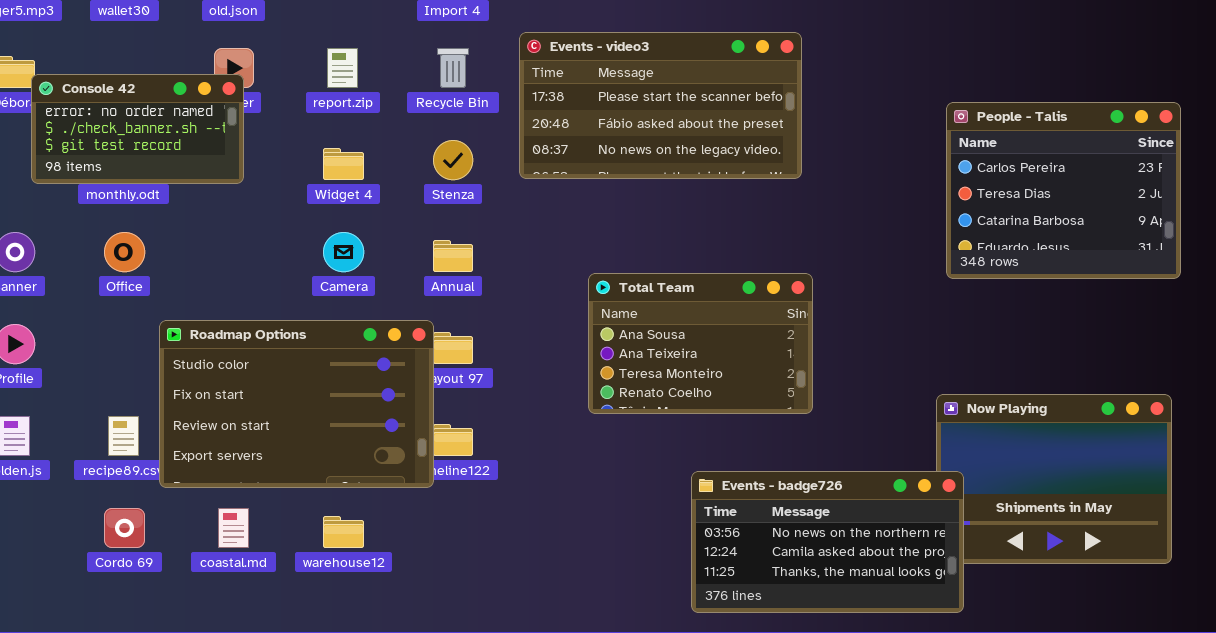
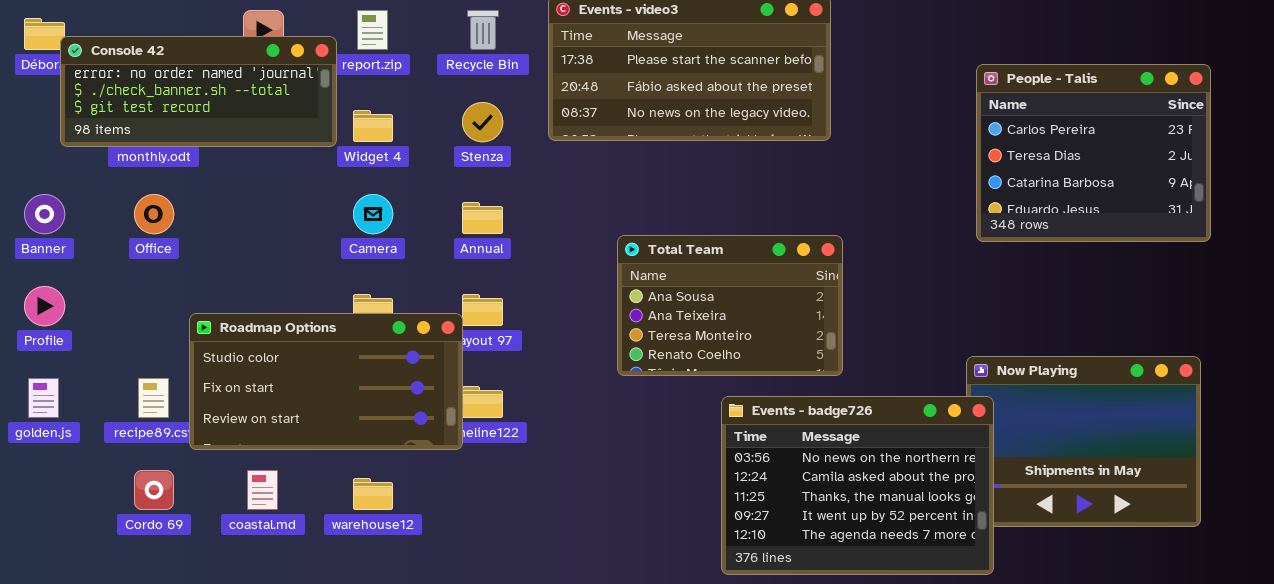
Console 42: [31,74,244,184] -> [60,36,337,147], resized
Roadmap Options: [159,320,434,488] -> [189,313,463,450], resized
Events - badge726: [691,471,964,613] -> [721,396,994,575], resized

